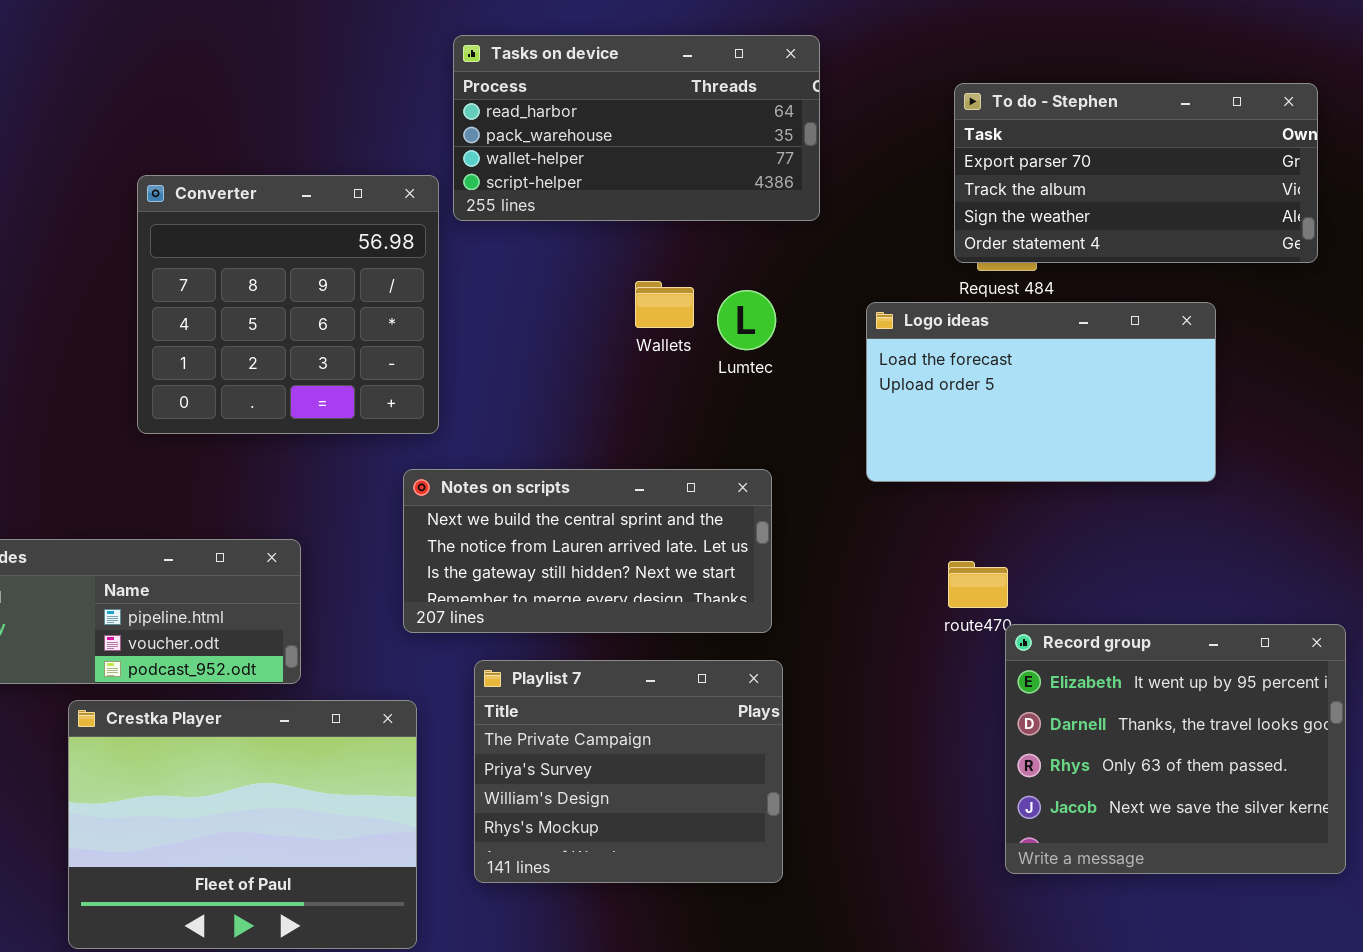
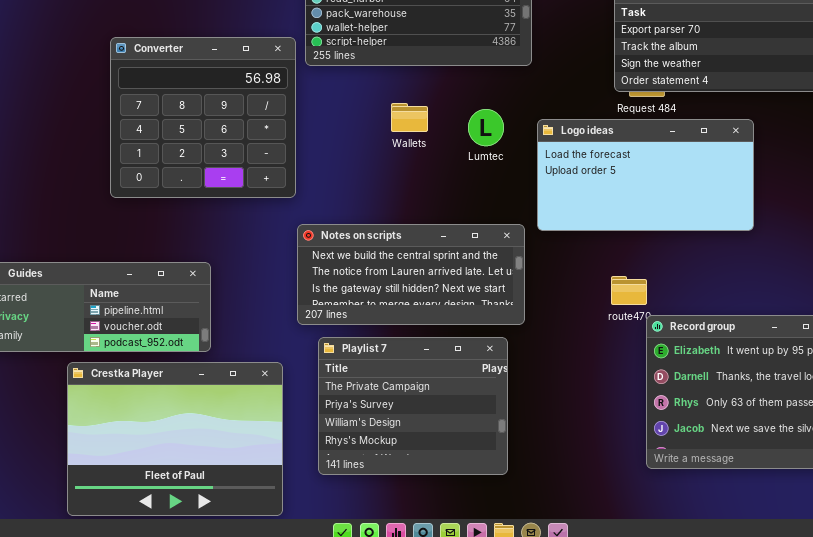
Wallets: [635,281,694,328] -> [391,103,428,132], moved
Logo ideas: [866,302,1216,482] -> [537,119,754,231], moved
Notes on scripts: [403,469,772,633] -> [297,224,525,325], moved

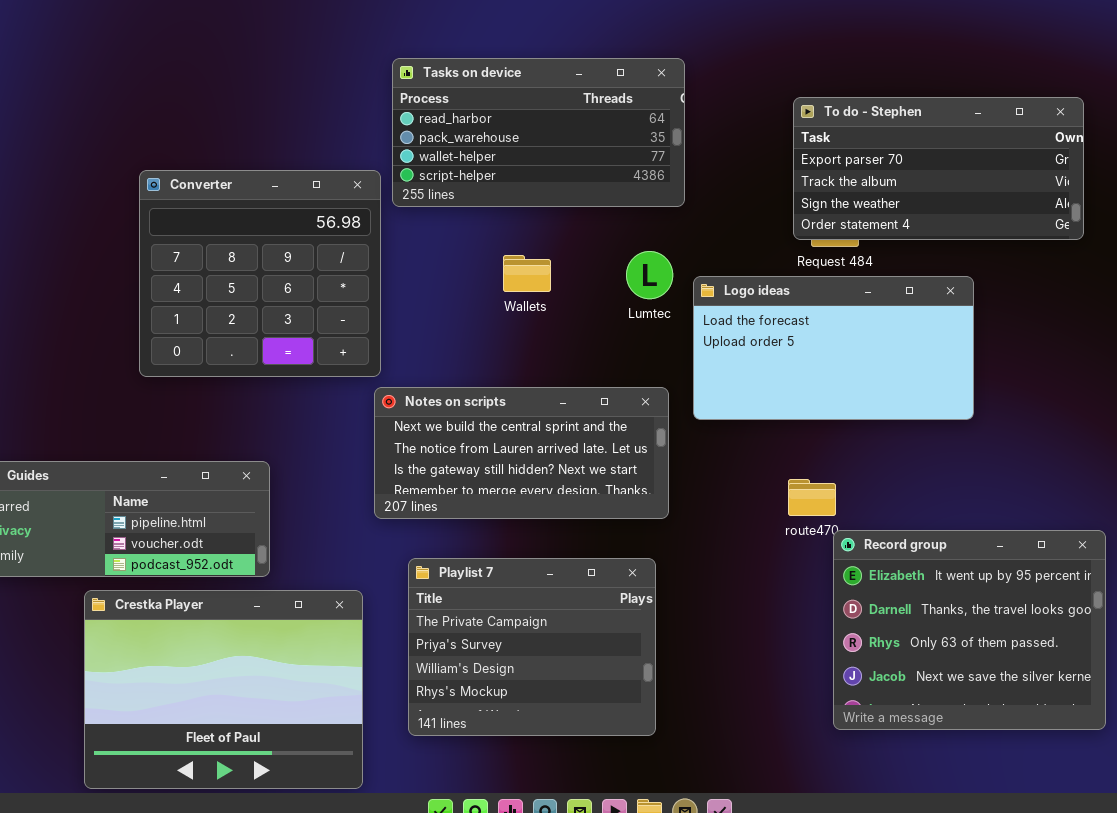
Lumtec: [468,109,504,146] -> [626,251,673,299], moved
Notes on scripts: [297,224,525,325] -> [374,387,669,519], moved

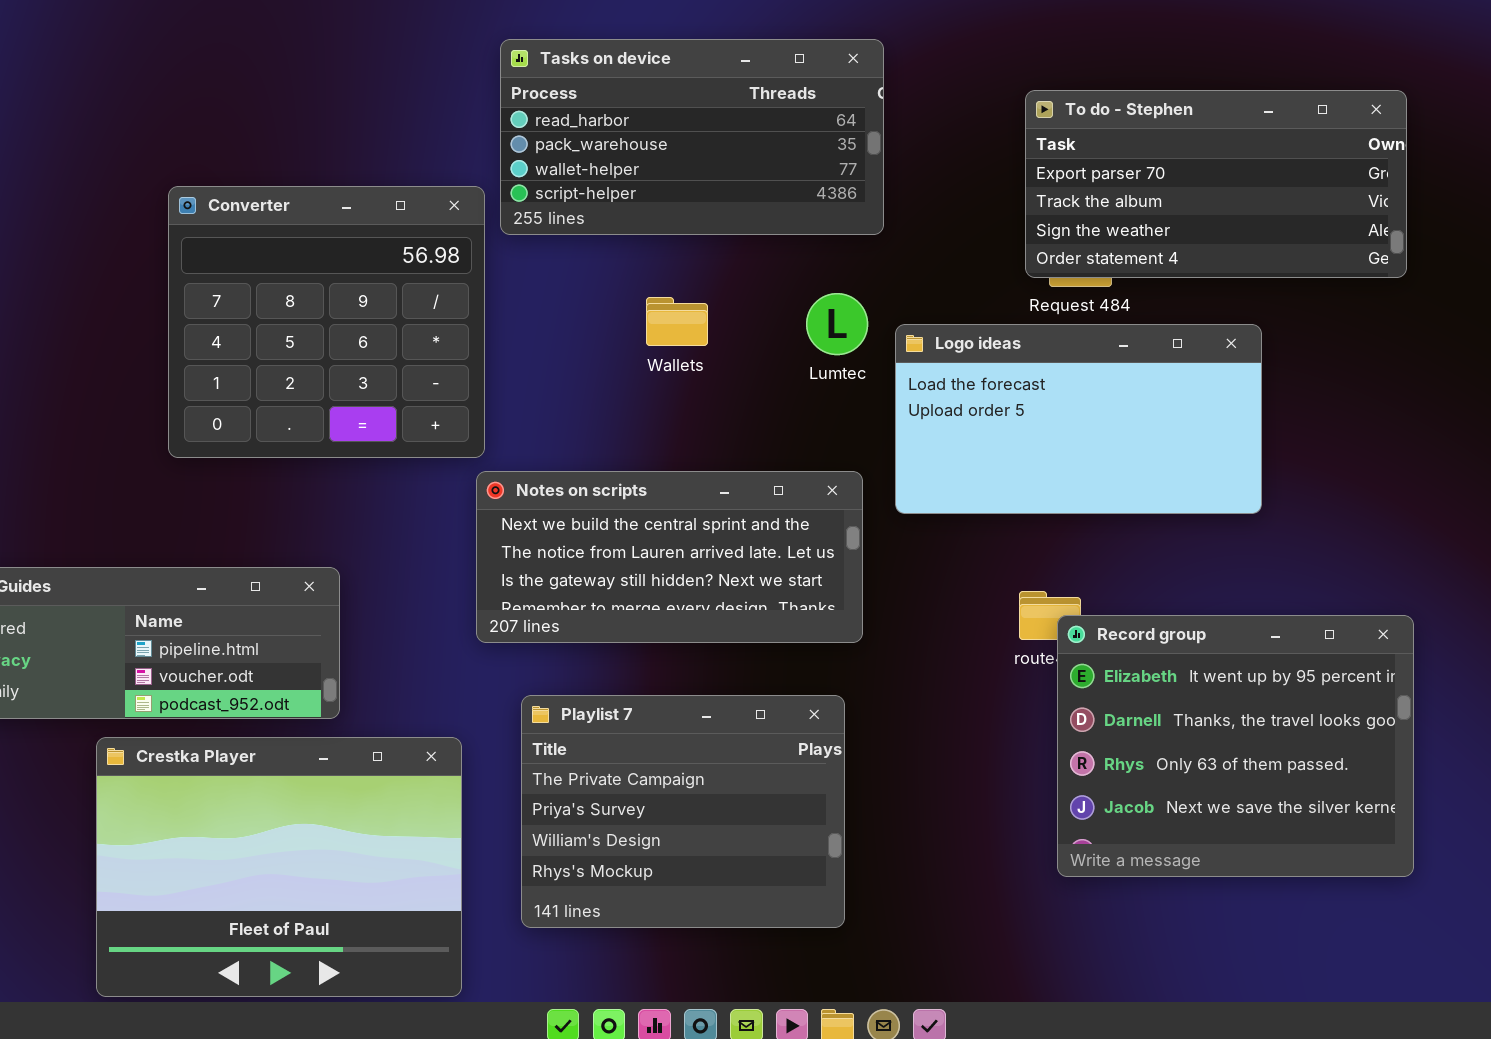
Record group: [833,530,1106,730] -> [1057,615,1414,877], moved

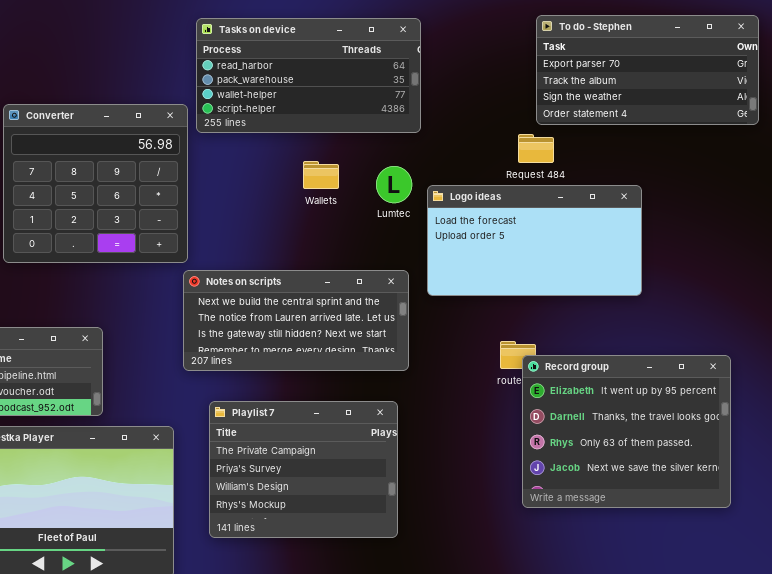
To do - Stephen: [1025,90,1407,278] -> [536,15,759,125], moved
Wallets: [646,297,708,346] -> [303,161,339,189], moved

